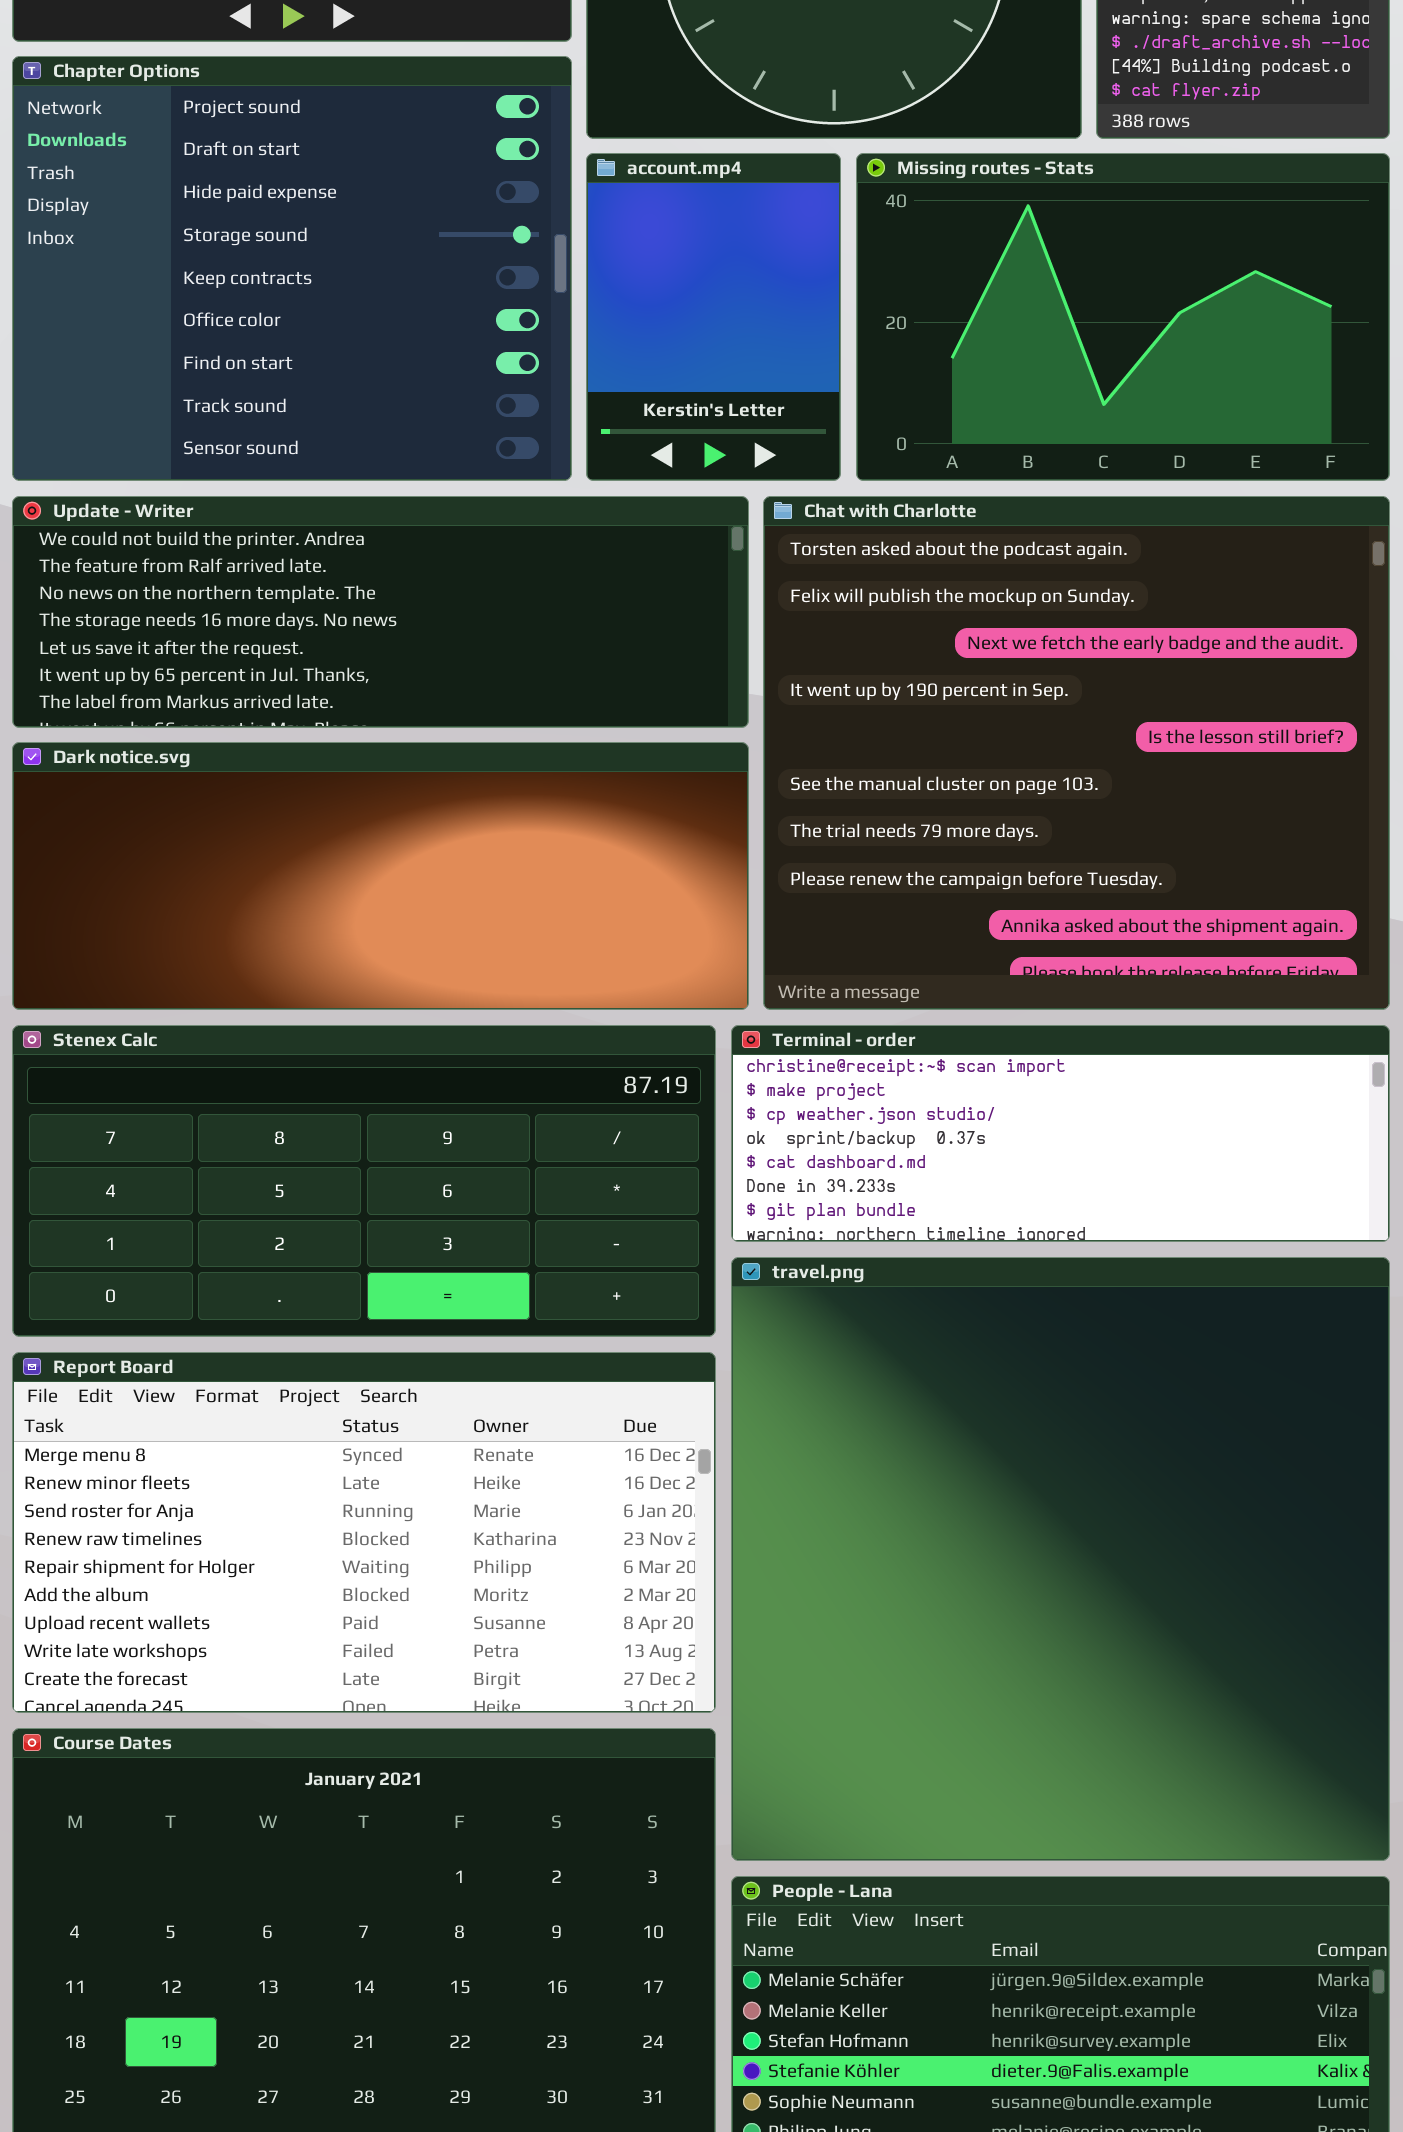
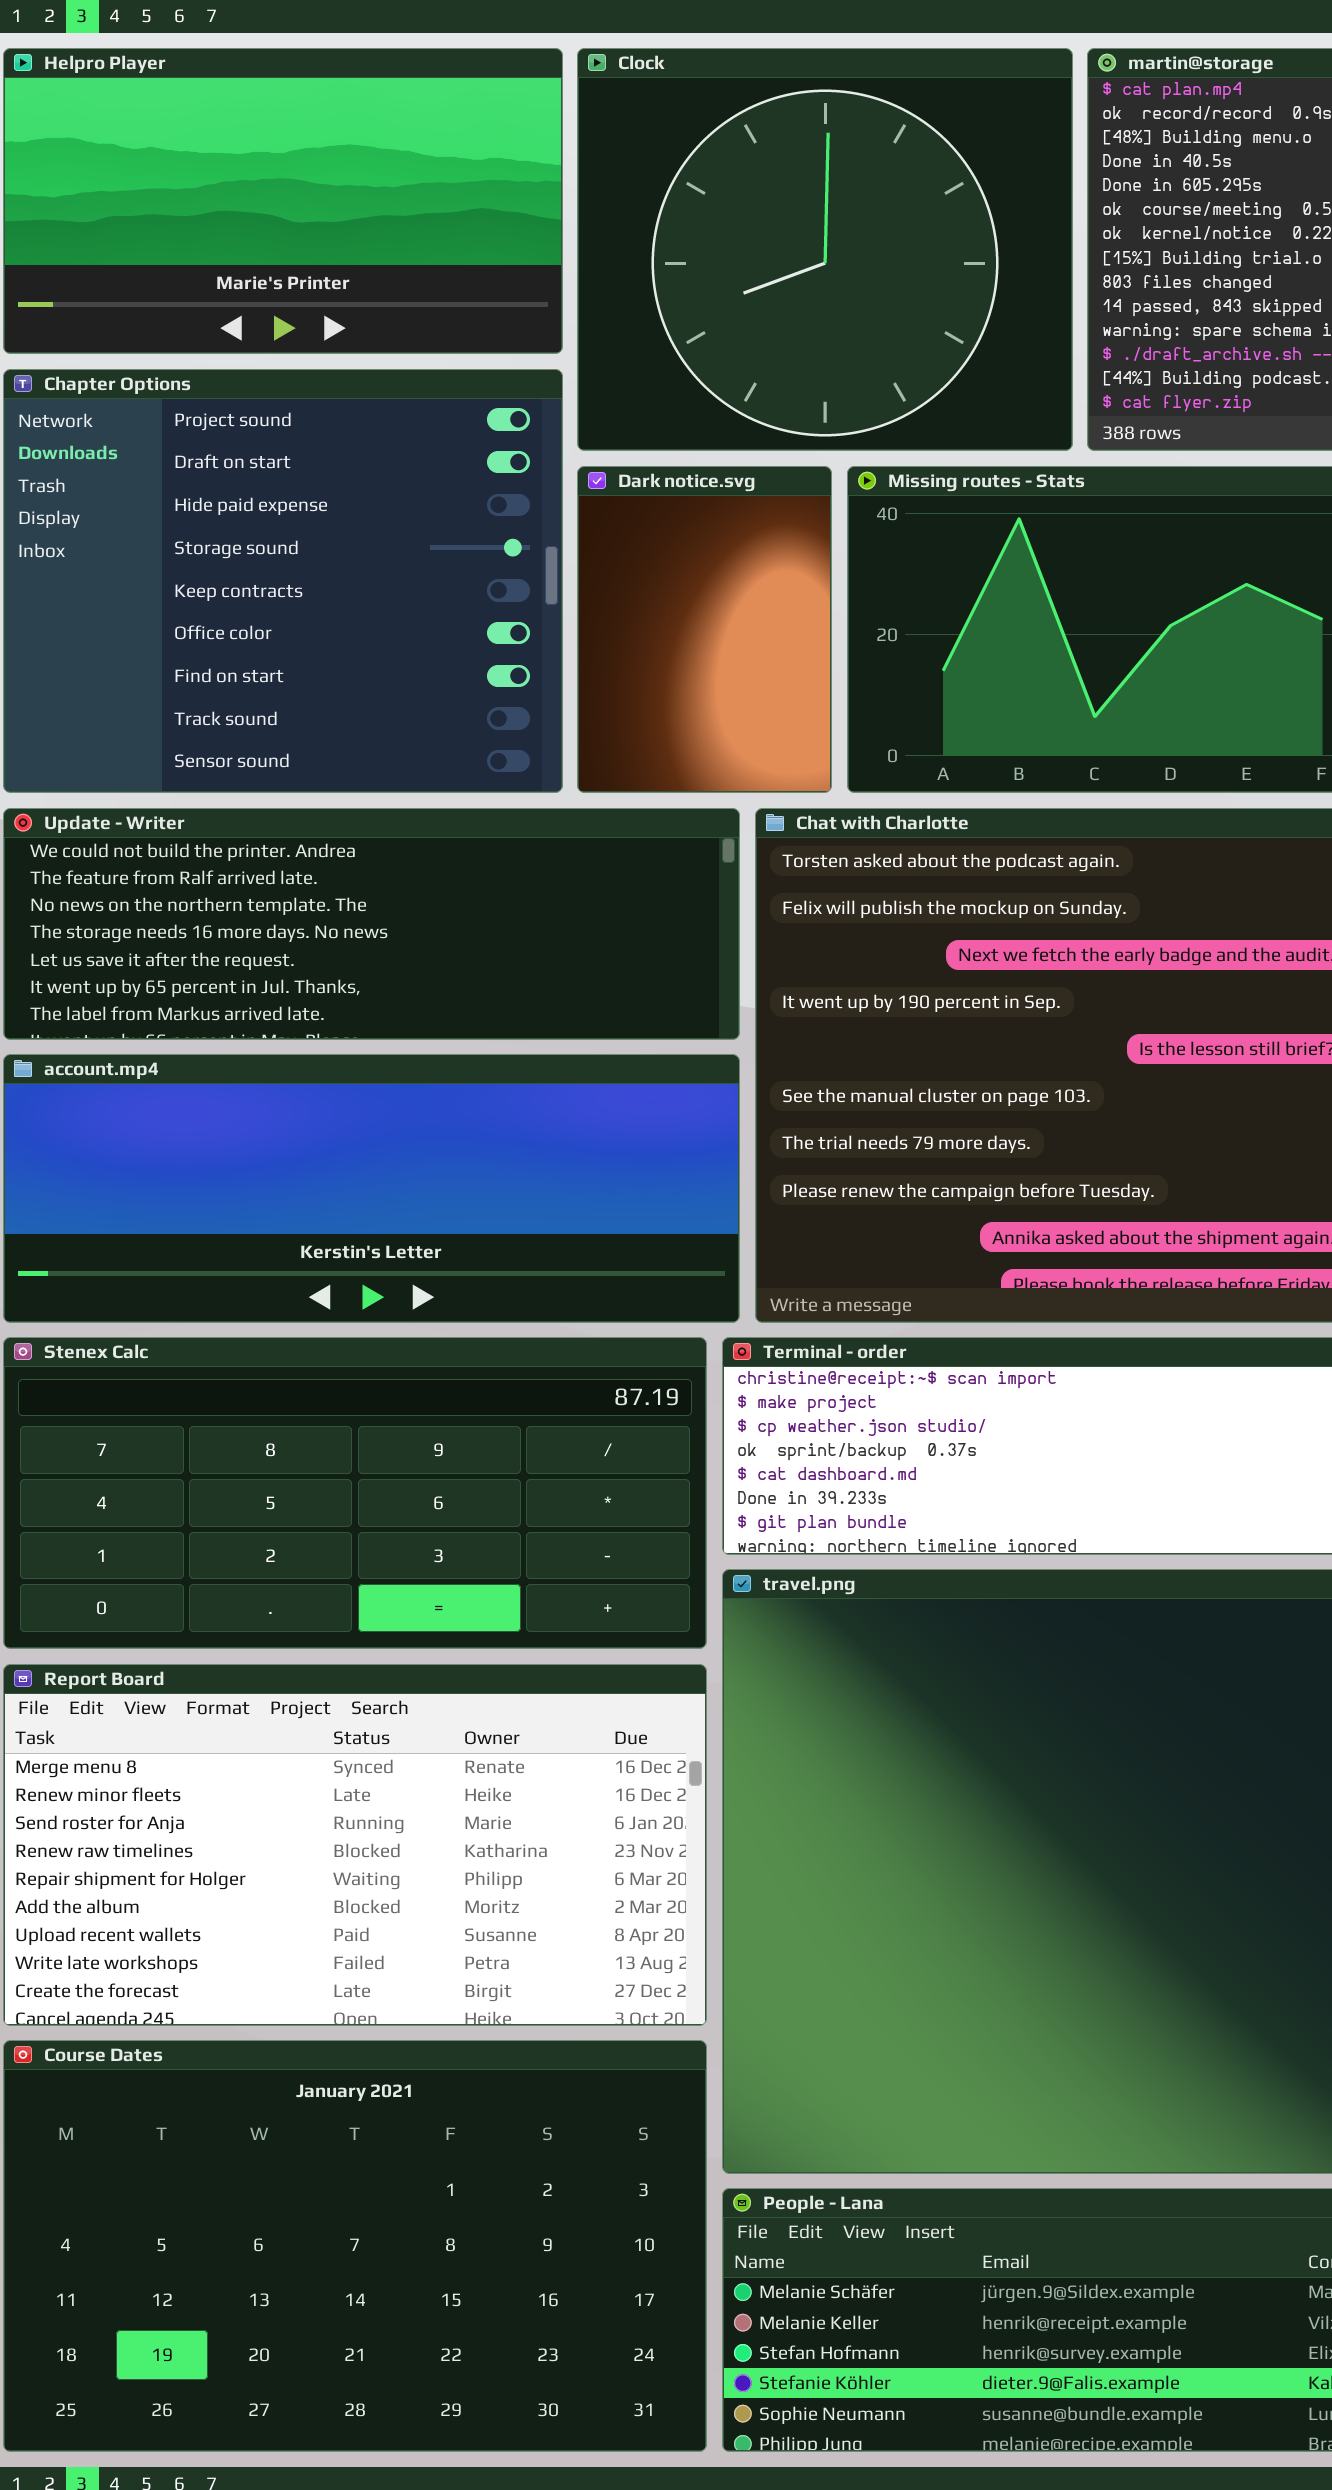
account.mp4: [586,153,841,481] -> [3,1054,740,1323], moved, resized
Dark notice.svg: [12,742,749,1010] -> [577,466,832,793], moved, resized

